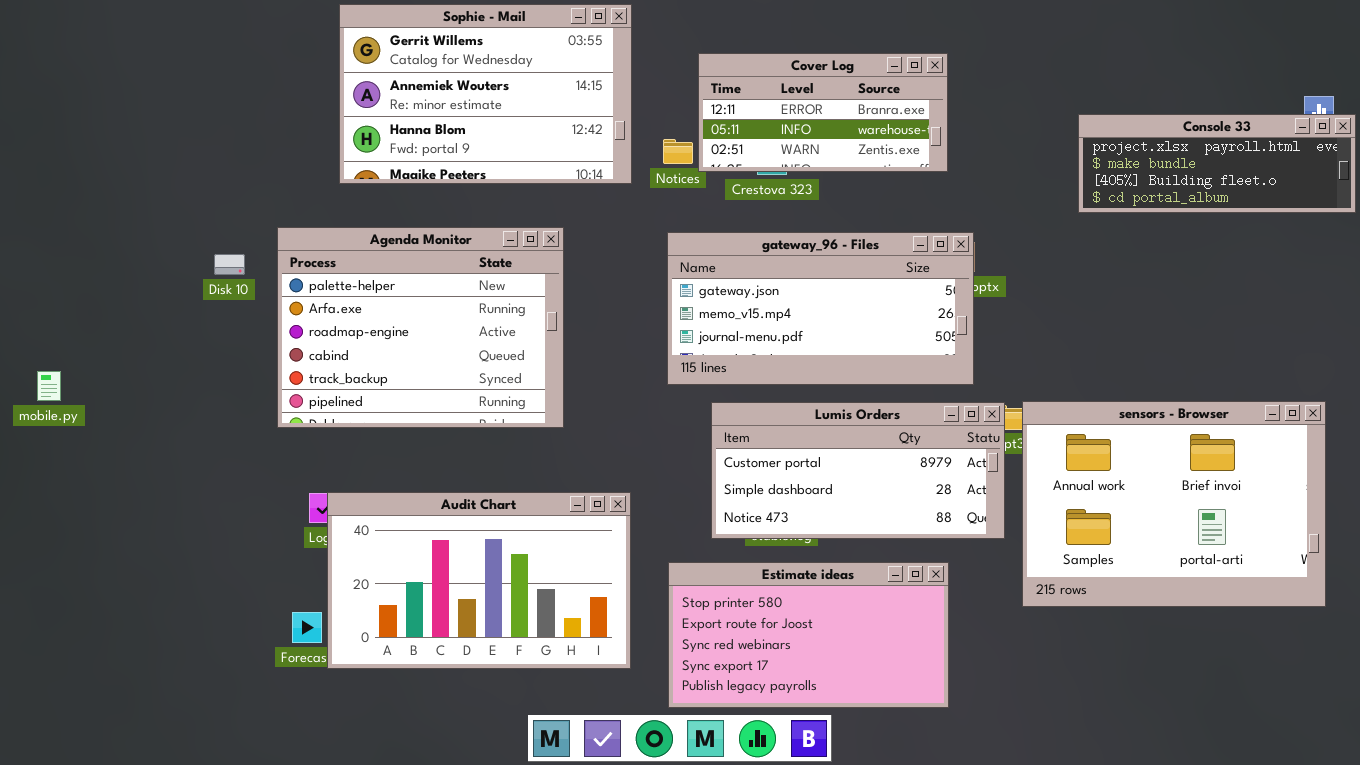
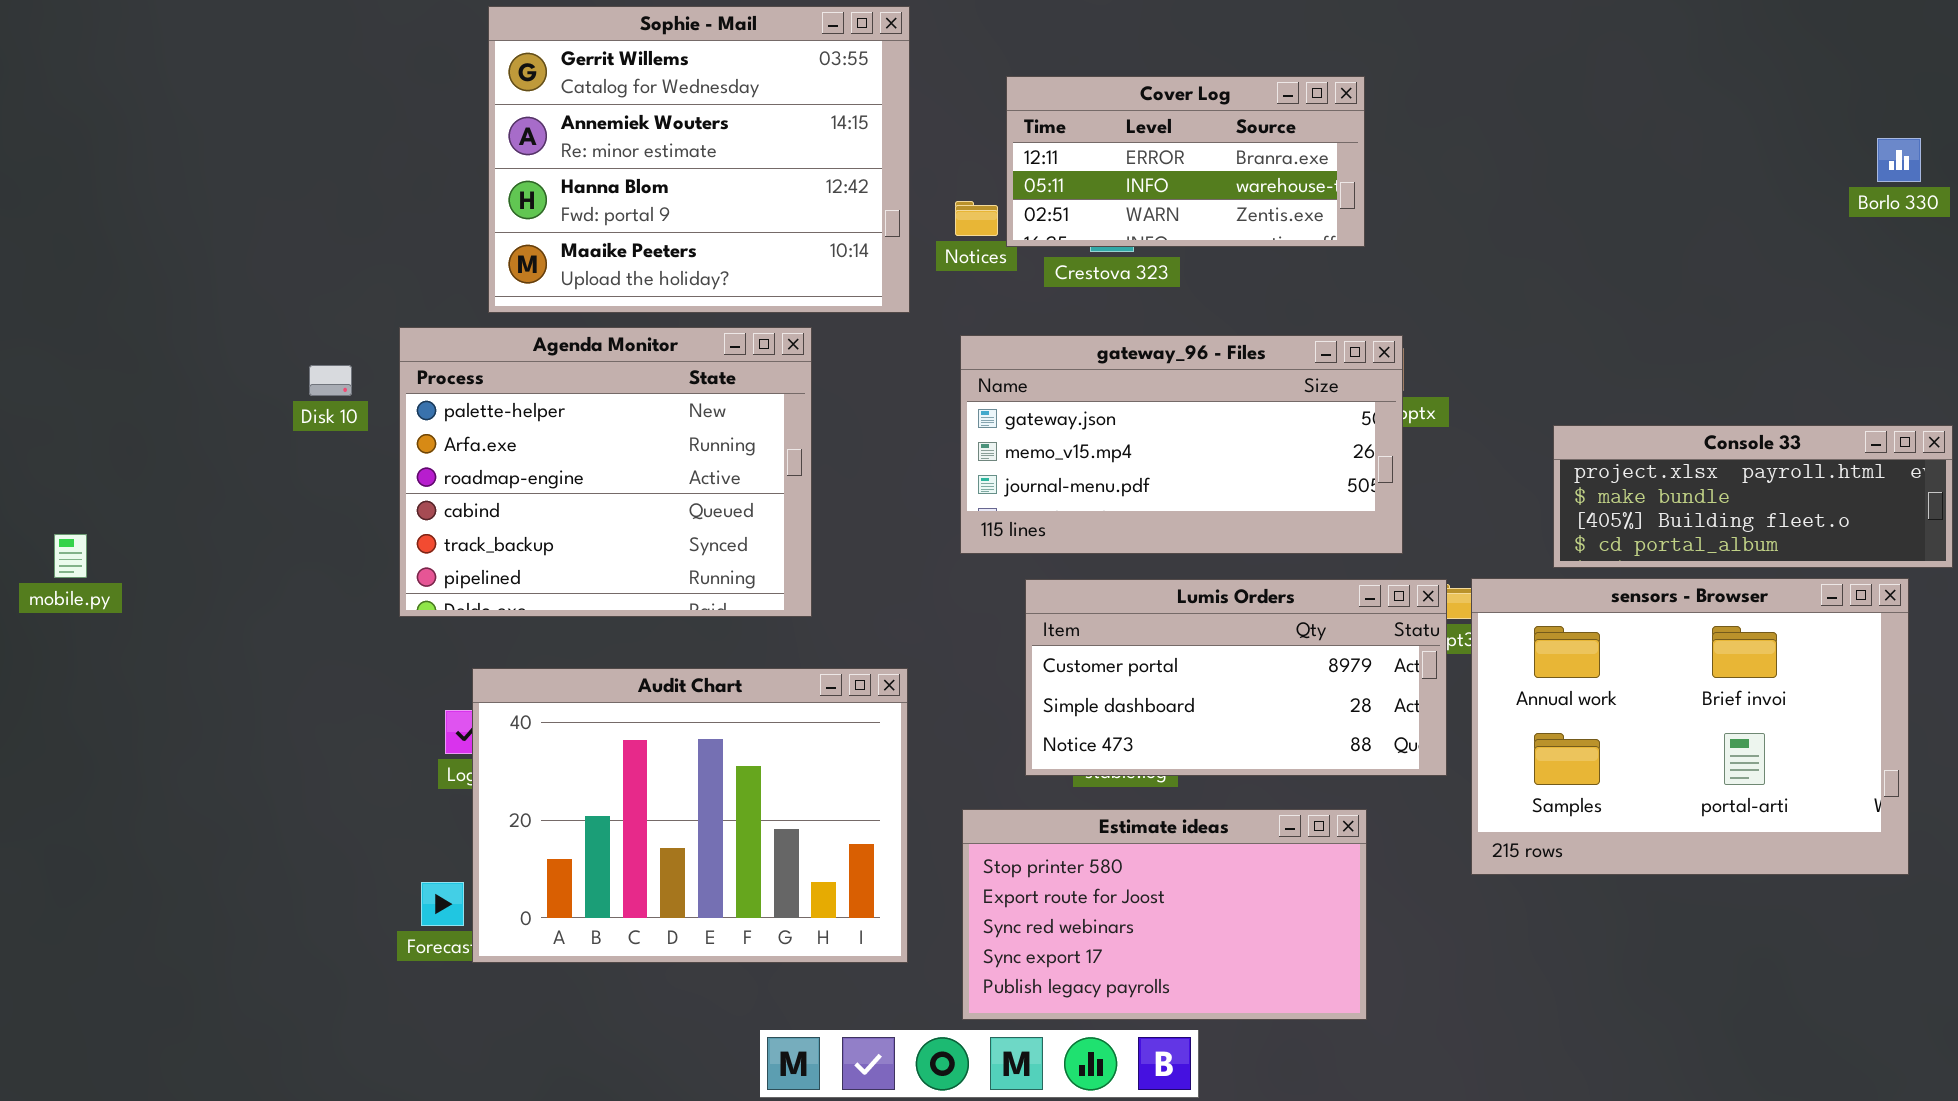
Sophie - Mail: [339,4,632,184] -> [488,6,910,313], resized
Console 33: [1078,114,1356,213] -> [1553,425,1953,568], moved
Audit Chart: [327,492,631,669] -> [472,668,908,963], resized

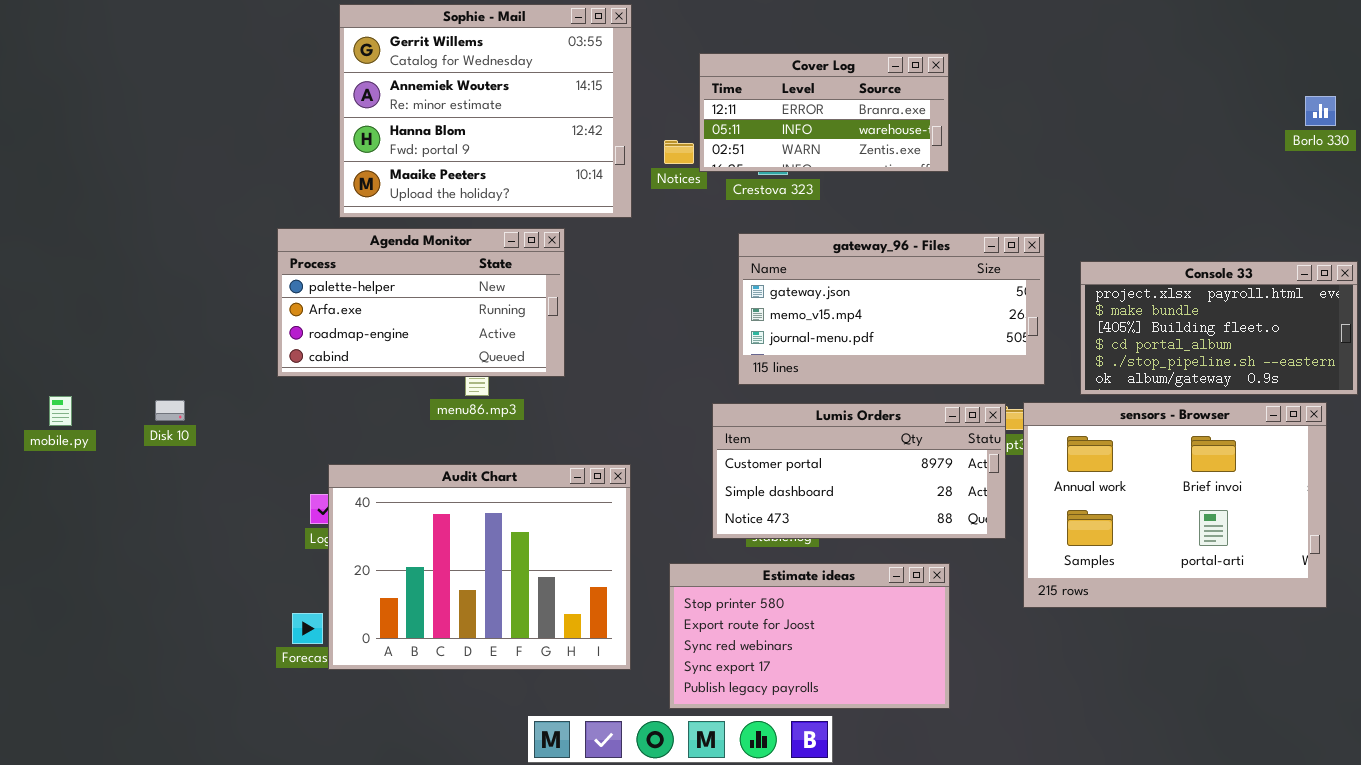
Agenda Monitor: [399,327,812,617] -> [277,228,565,377], resized
gateway_96 - Files: [960,335,1403,554] -> [738,233,1045,385], moved
Disk 10: [309,365,352,396] -> [155,400,185,421], moved
Console 33: [1553,425,1953,568] -> [1080,261,1358,395], resized
mobile.py: [54,534,87,578] -> [49,396,72,426], moved

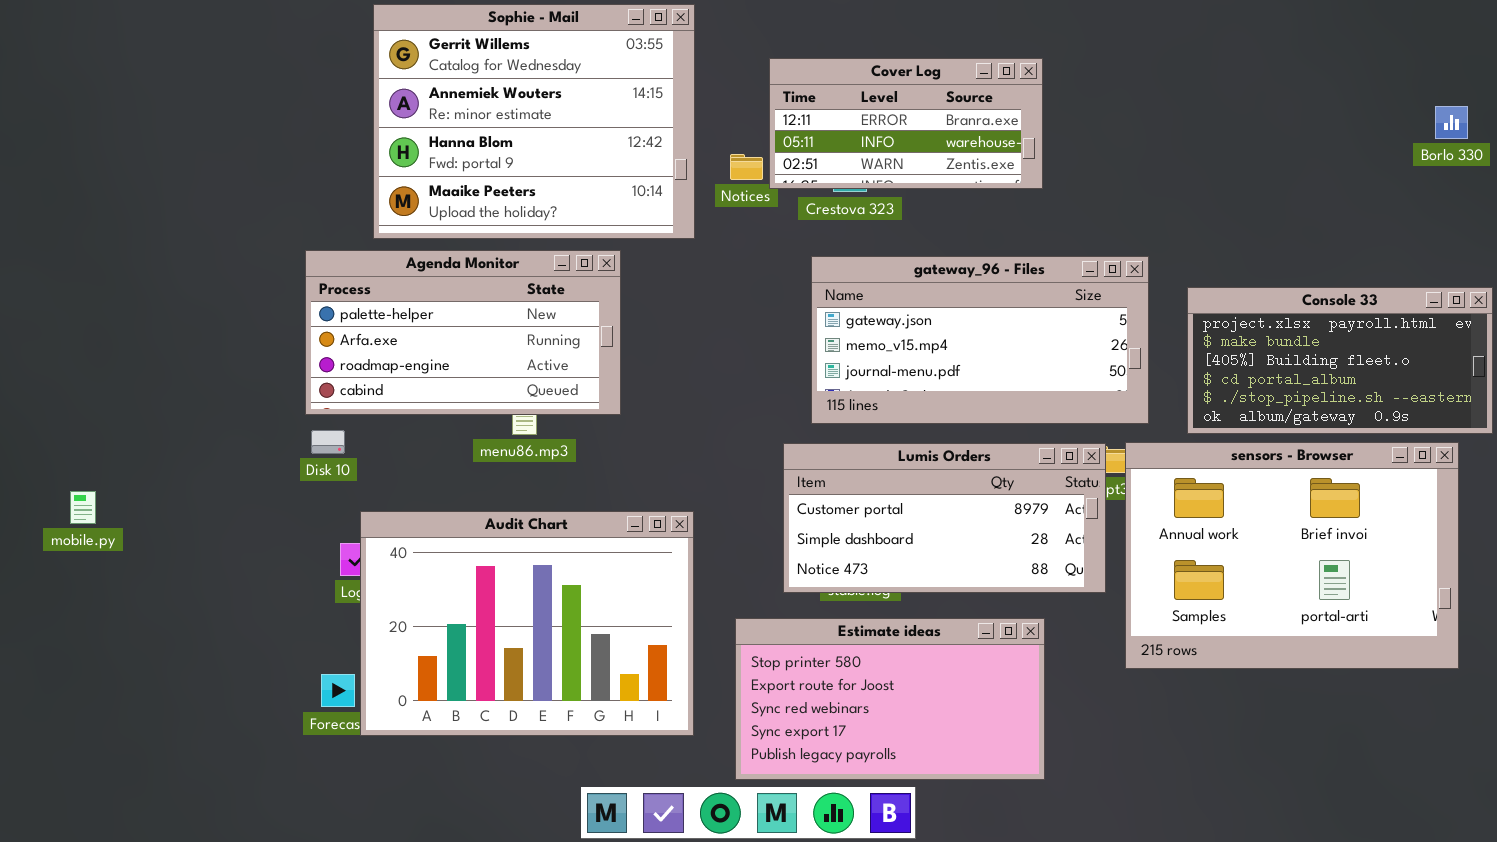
mobile.py: [49,396,72,426] -> [70,491,96,524], moved
Disk 10: [155,400,185,421] -> [311,430,345,454], moved

